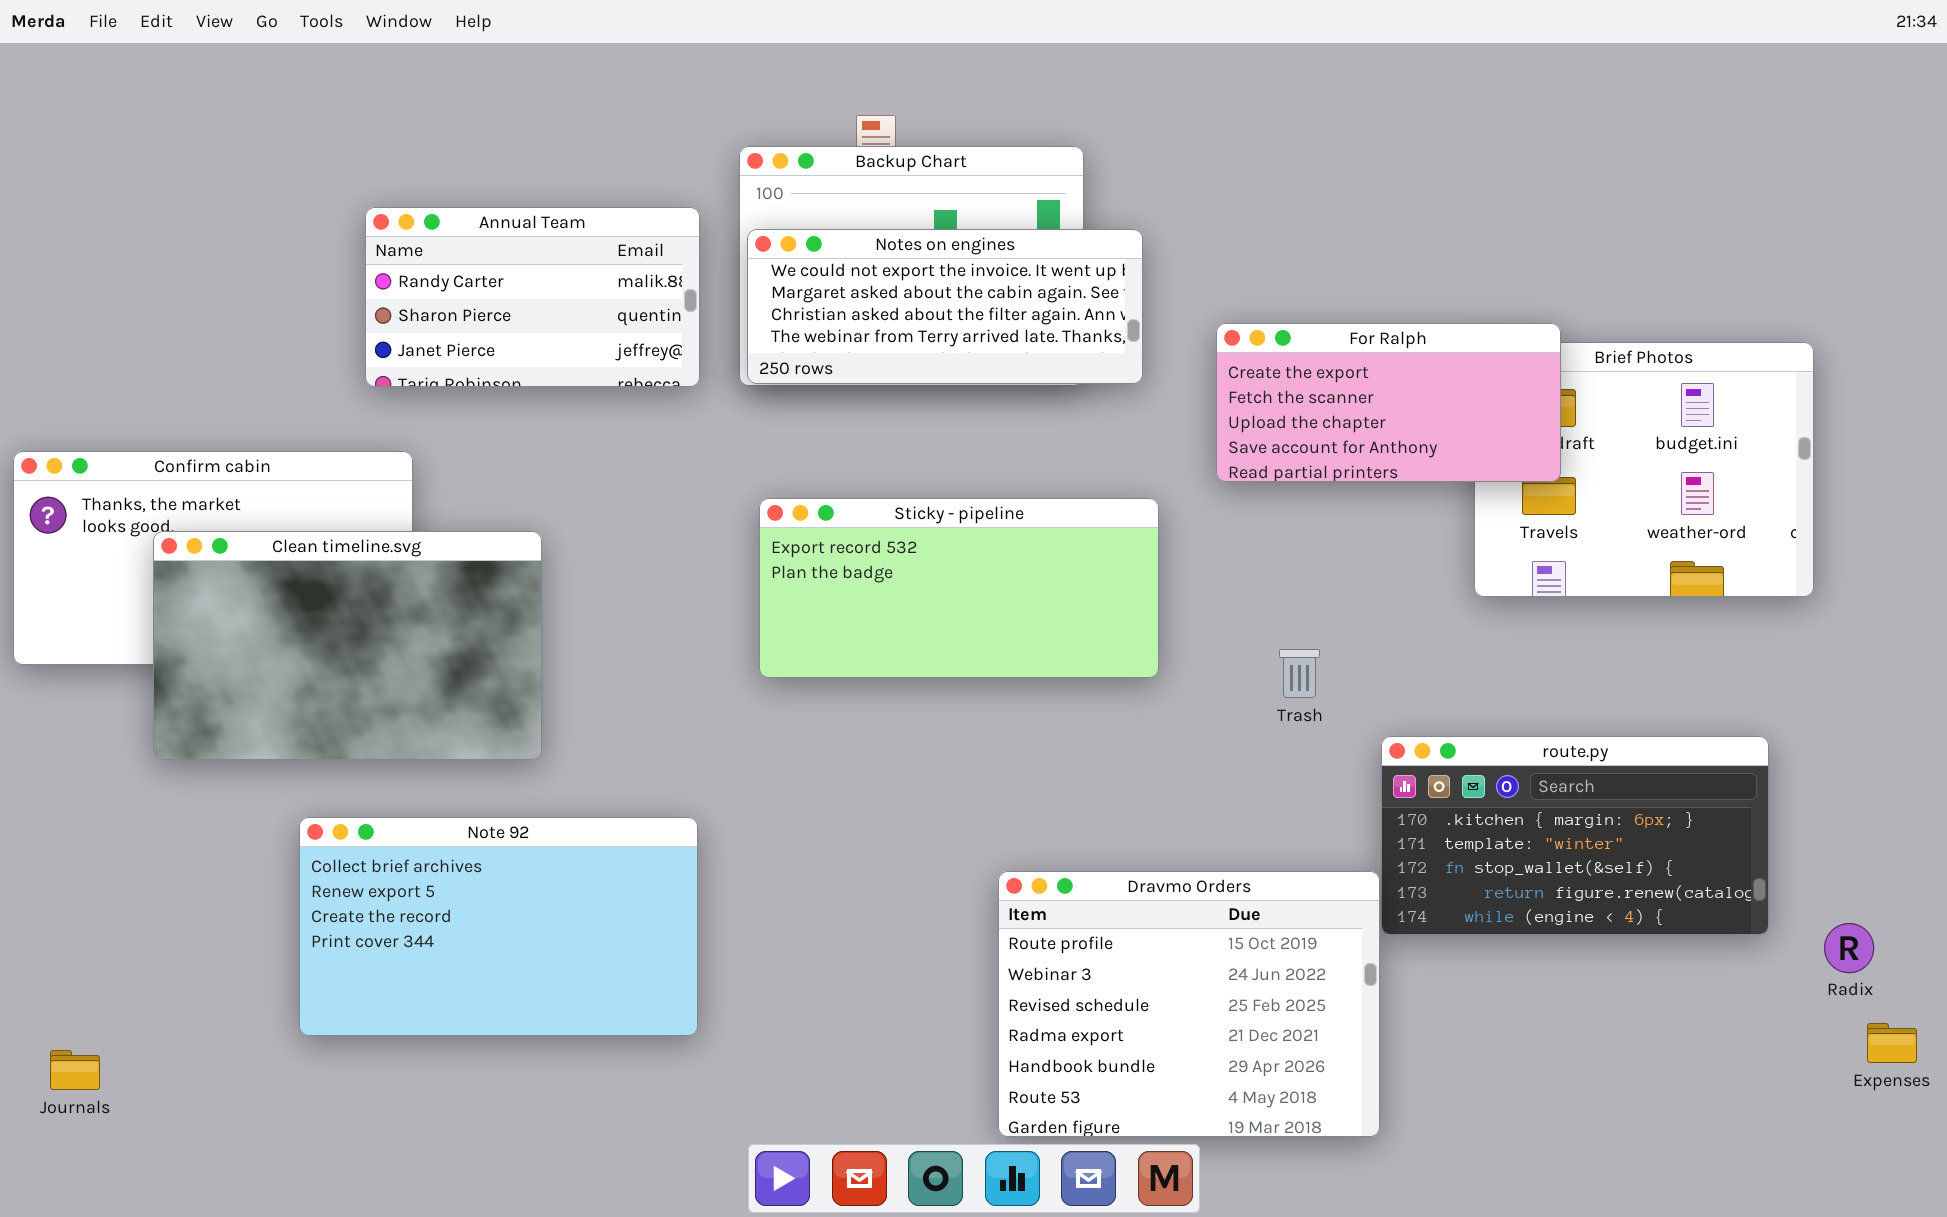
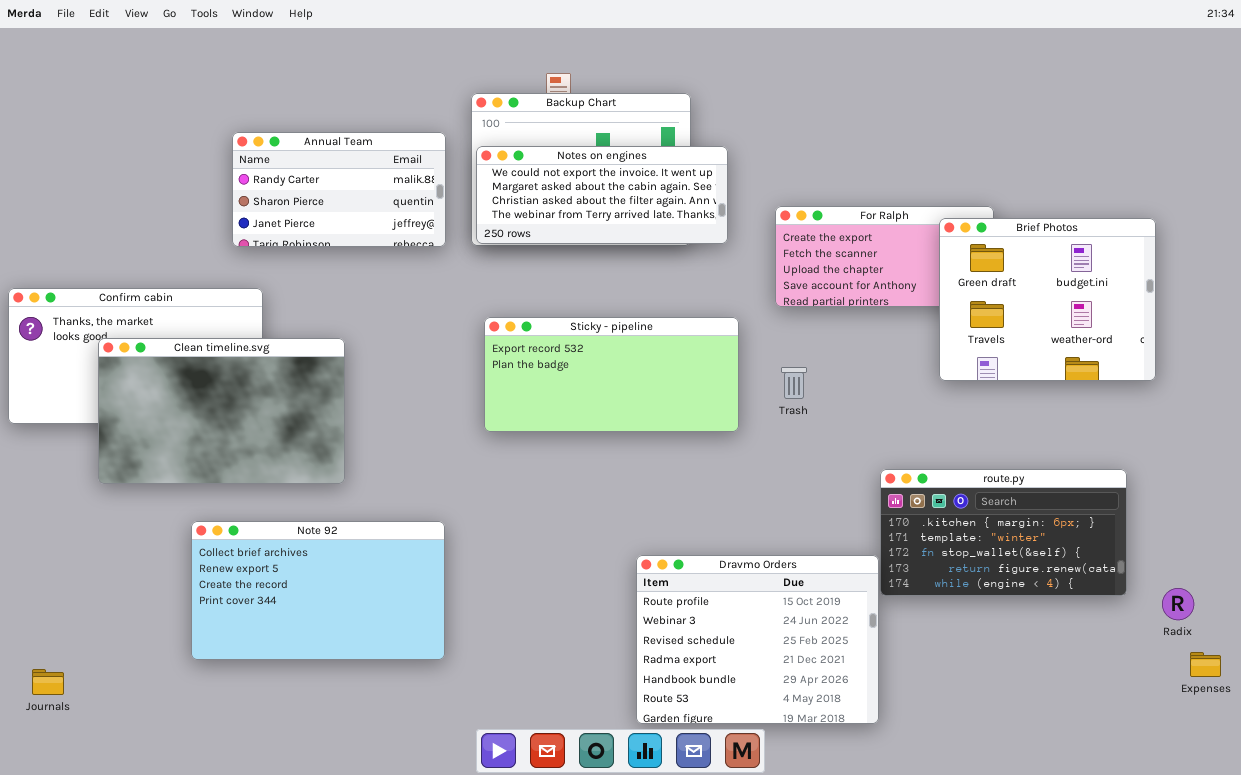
Brief Photos: [1474,342,1814,597] -> [939,218,1156,381], raised
Trash: [1279,649,1320,698] -> [781,367,807,399], moved

